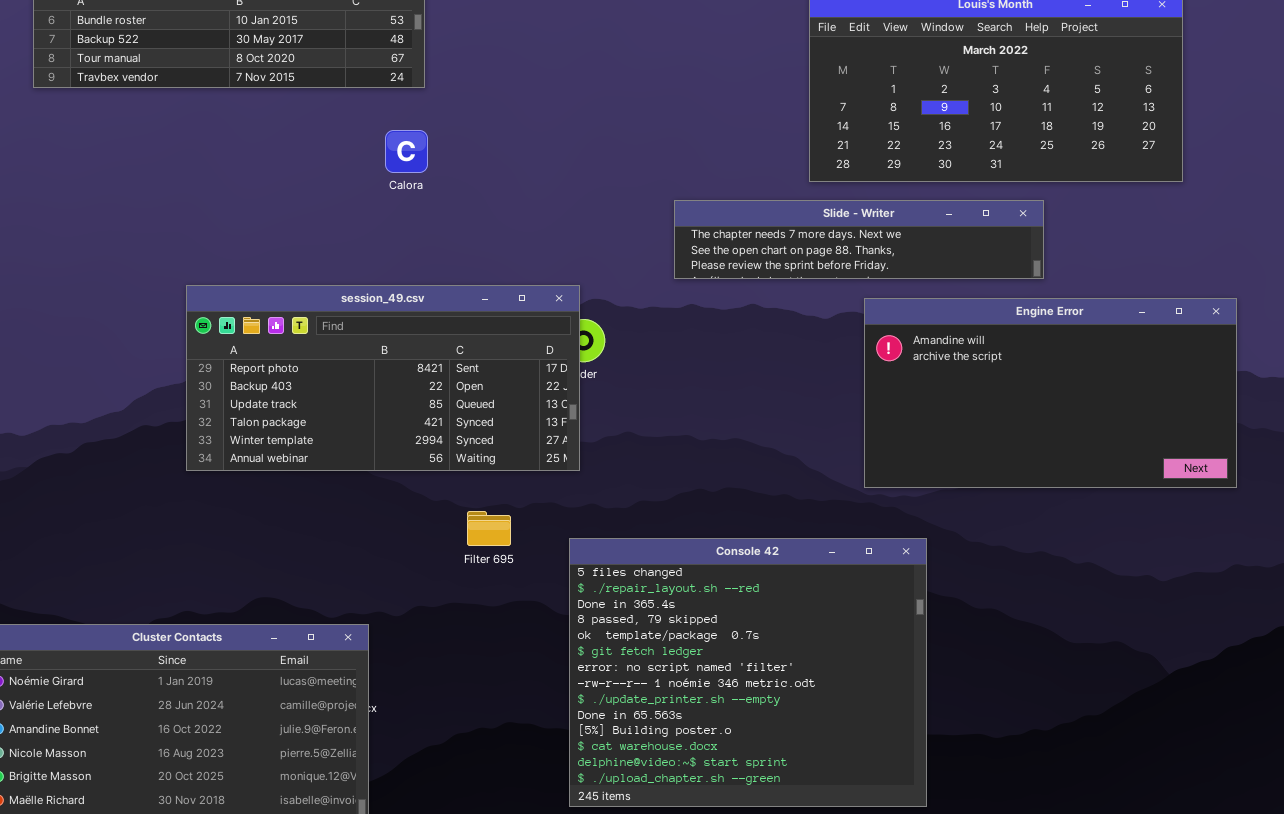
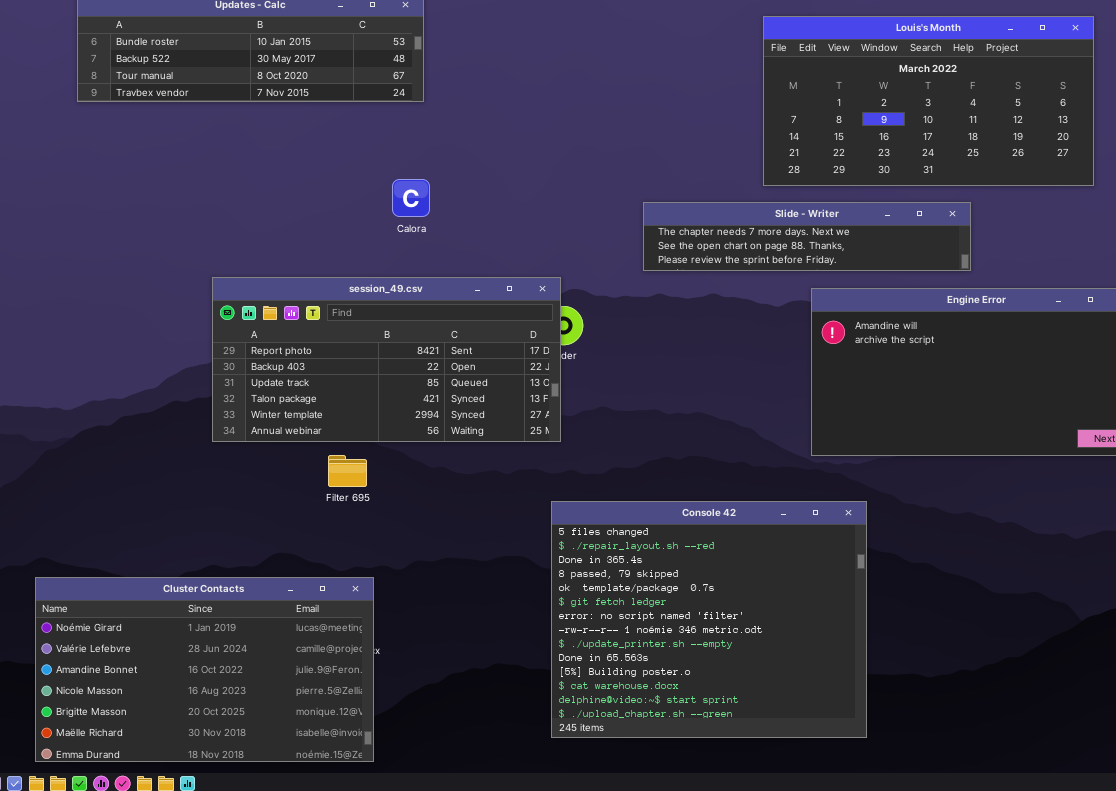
Calora: [385,130,428,173] -> [392,179,430,217], moved
Filter 695: [467,511,511,546] -> [328,455,367,487], moved

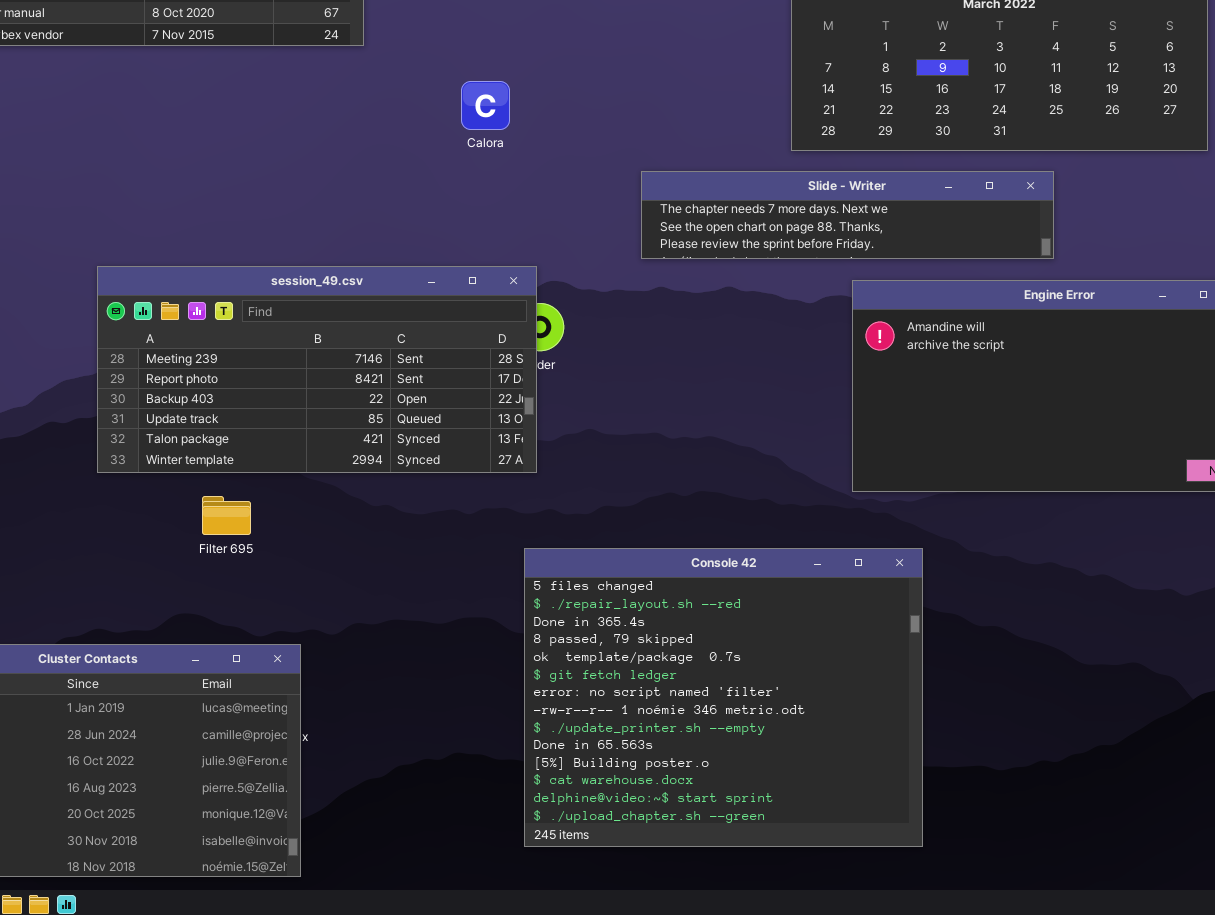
Calora: [392,179,430,217] -> [461,81,510,130], moved
session_49.csv: [212,277,561,442] -> [97,266,537,473], scrolled up 1 row
Filter 695: [328,455,367,487] -> [202,496,251,535], moved

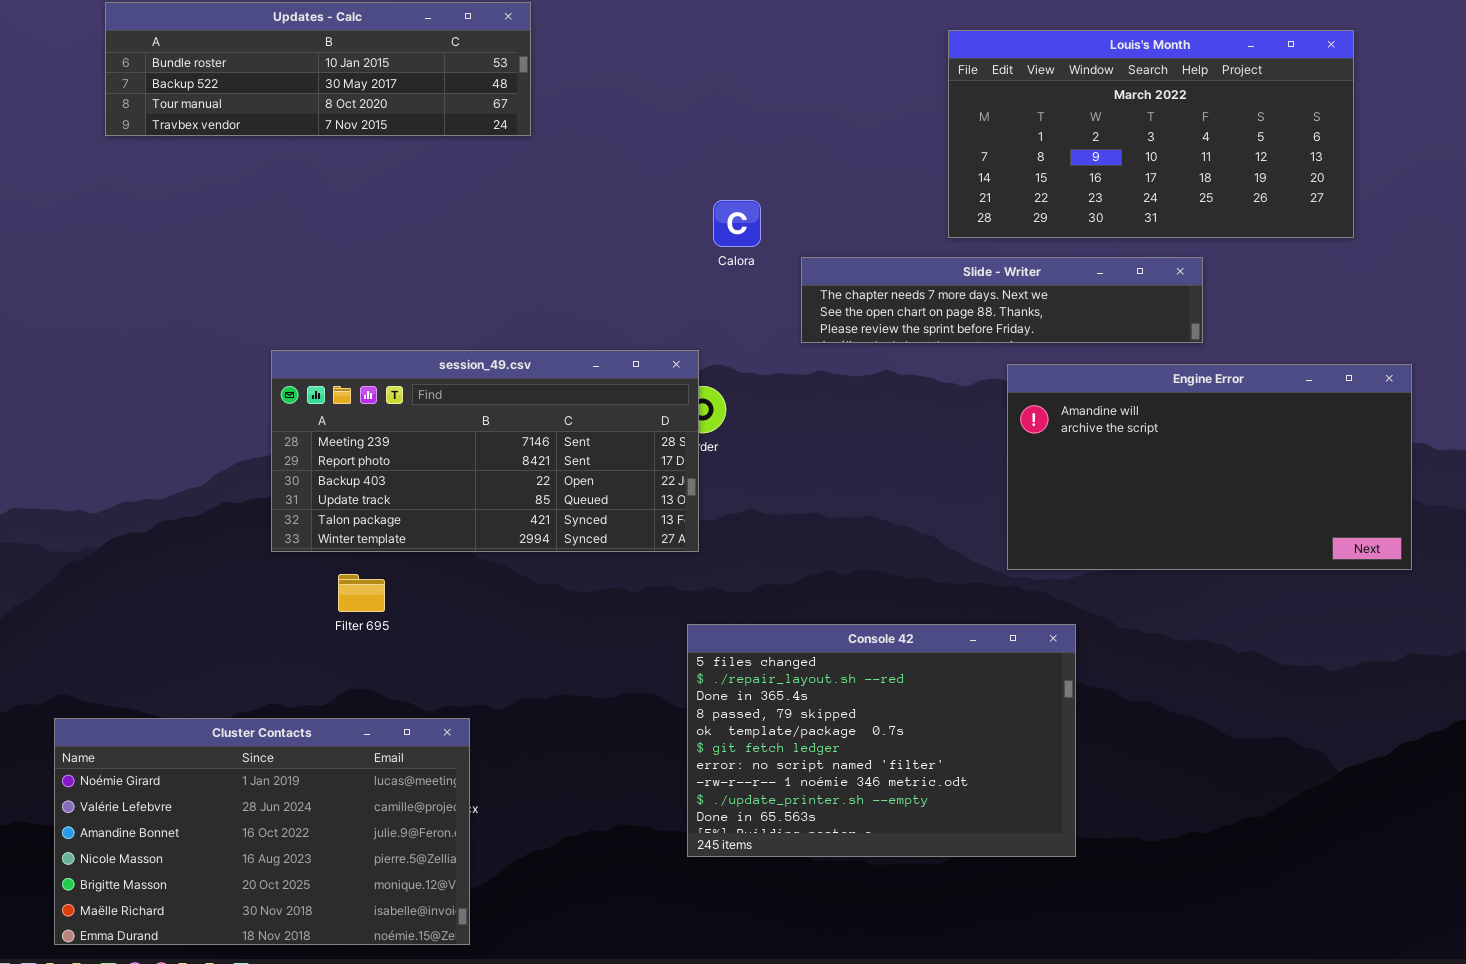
Calora: [461,81,510,130] -> [713,200,761,247], moved
Filter 695: [202,496,251,535] -> [338,574,385,612], moved
Console 42: [524,548,923,847] -> [687,624,1076,857], resized

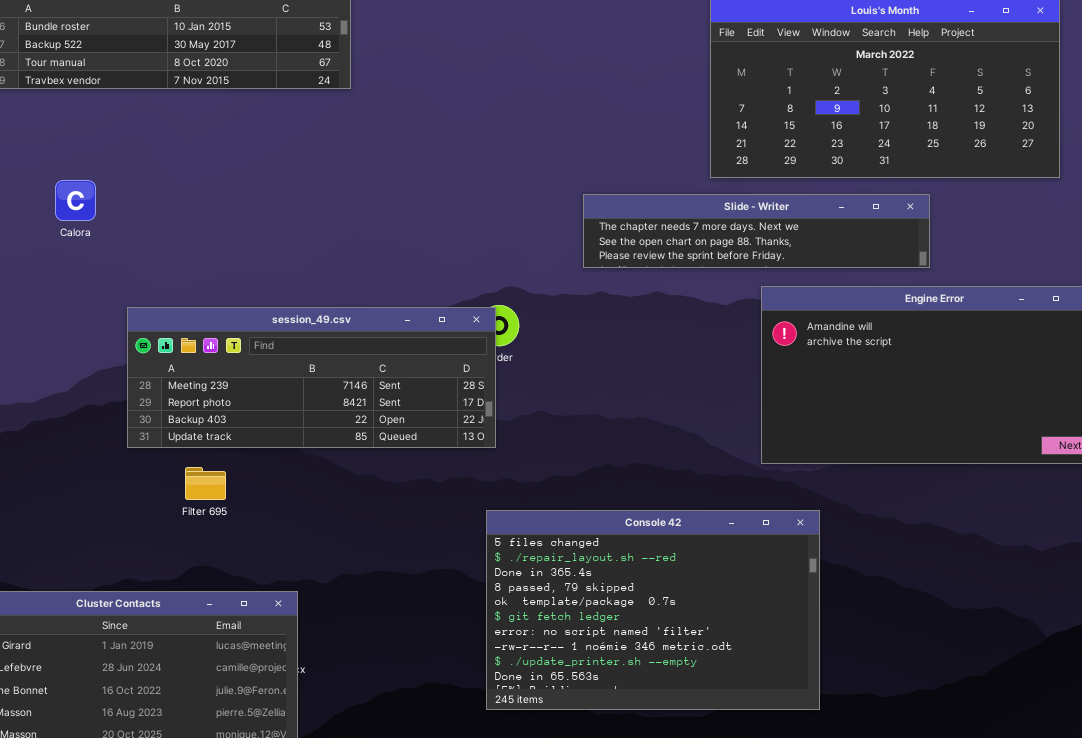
Calora: [713,200,761,247] -> [55,180,96,221], moved
session_49.csv: [271,350,699,552] -> [127,307,496,448], resized

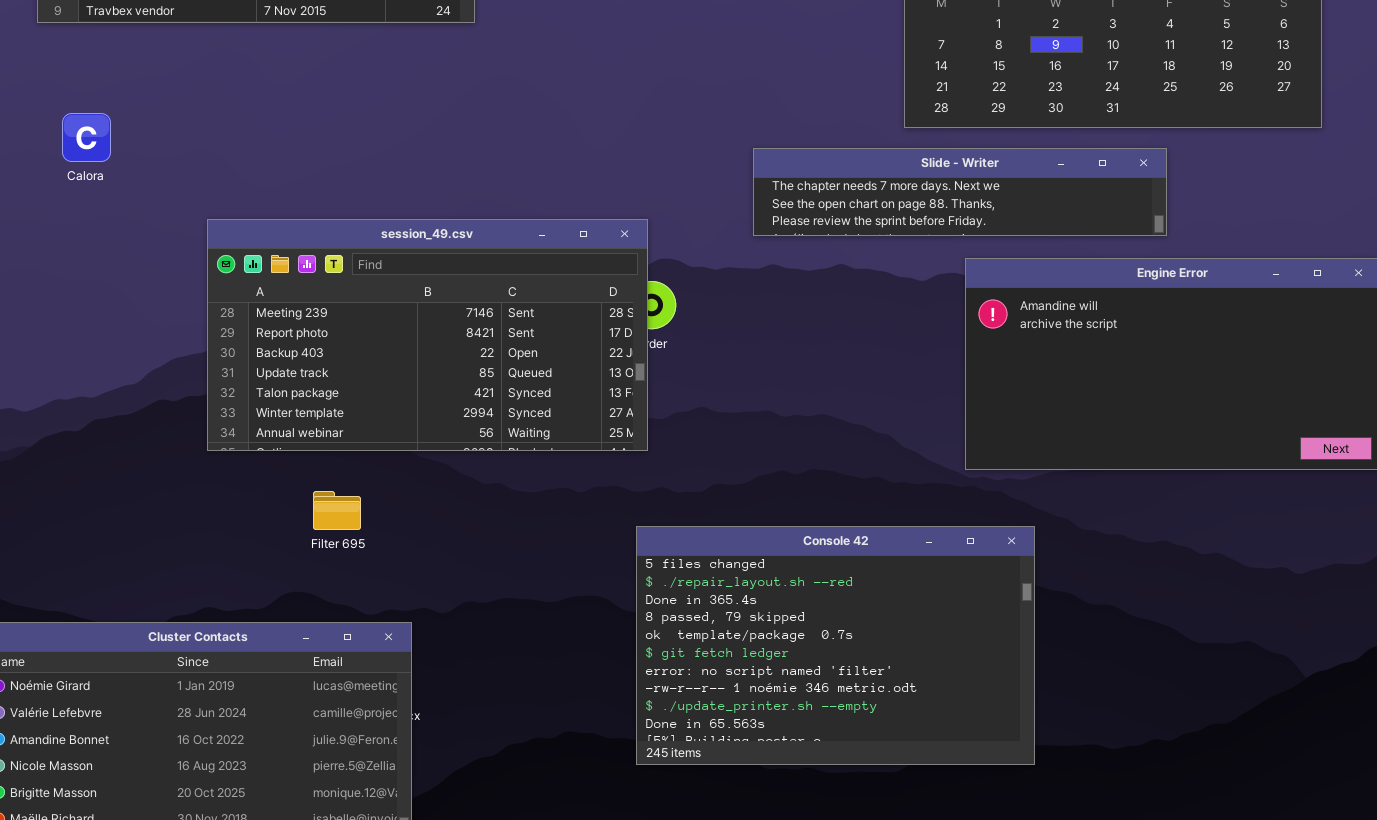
Calora: [55,180,96,221] -> [62,113,111,162], moved
session_49.csv: [127,307,496,448] -> [207,219,648,451], resized
Filter 695: [185,467,226,500] -> [313,491,361,530], moved

